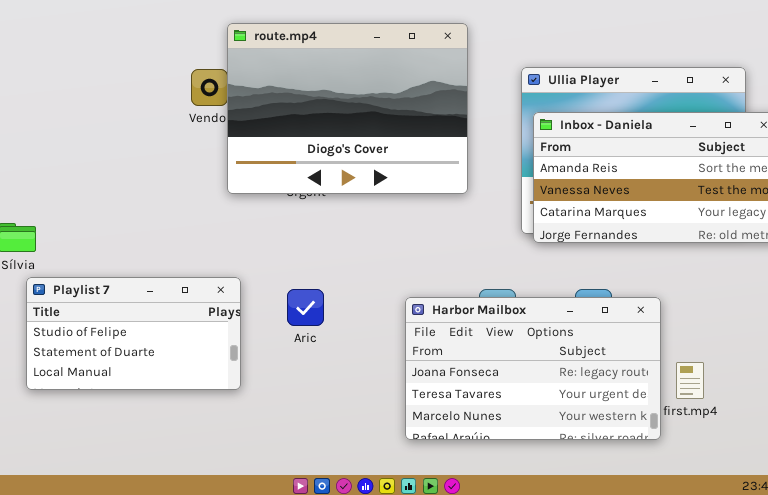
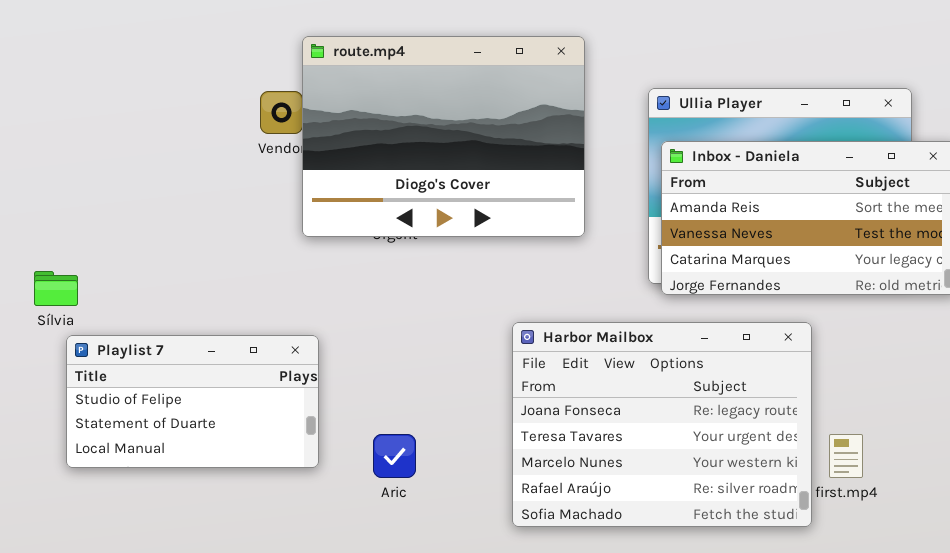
Aric: [287,289,324,326] -> [373,434,416,478], moved
Harbor Mailbox: [405,297,661,440] -> [512,322,812,527], resized

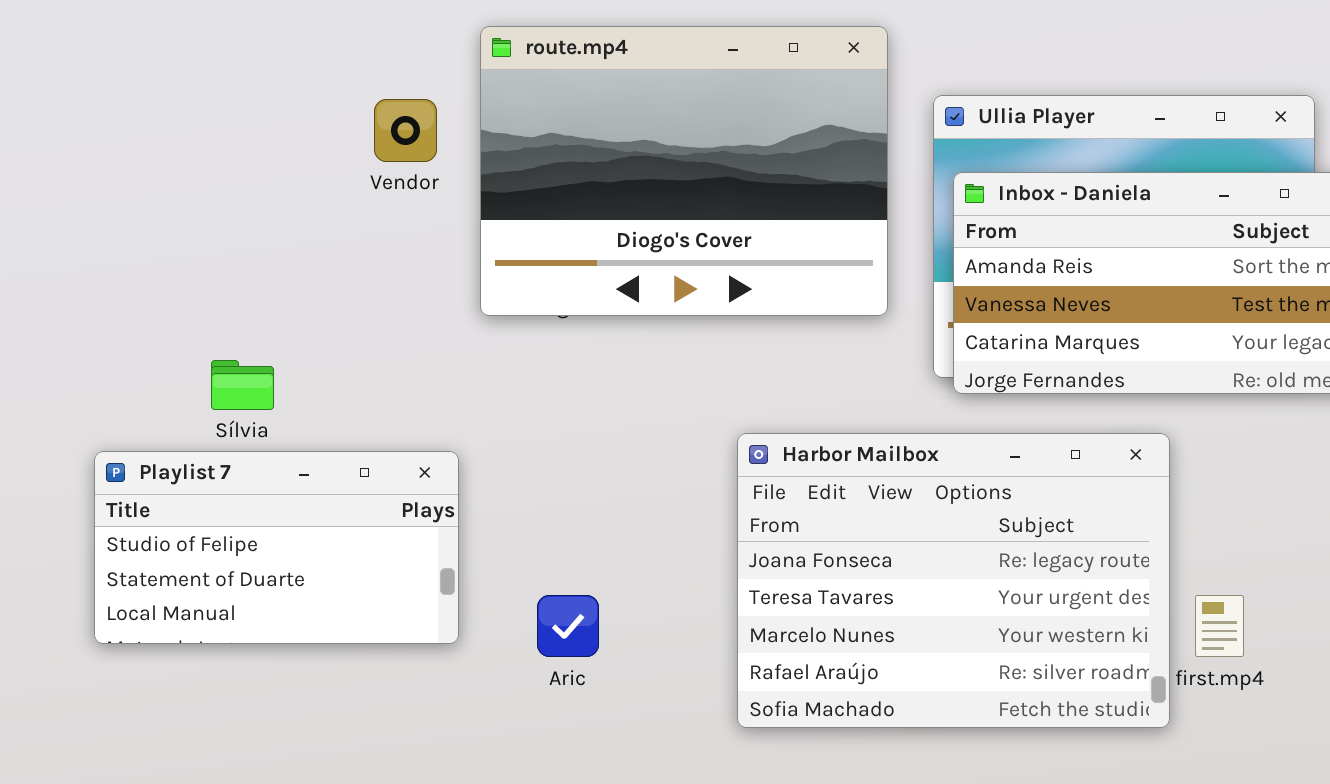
route.mp4: [302,36,585,237] -> [480,26,888,316], moved
Sílvia: [34,271,78,306] -> [211,360,274,410], moved

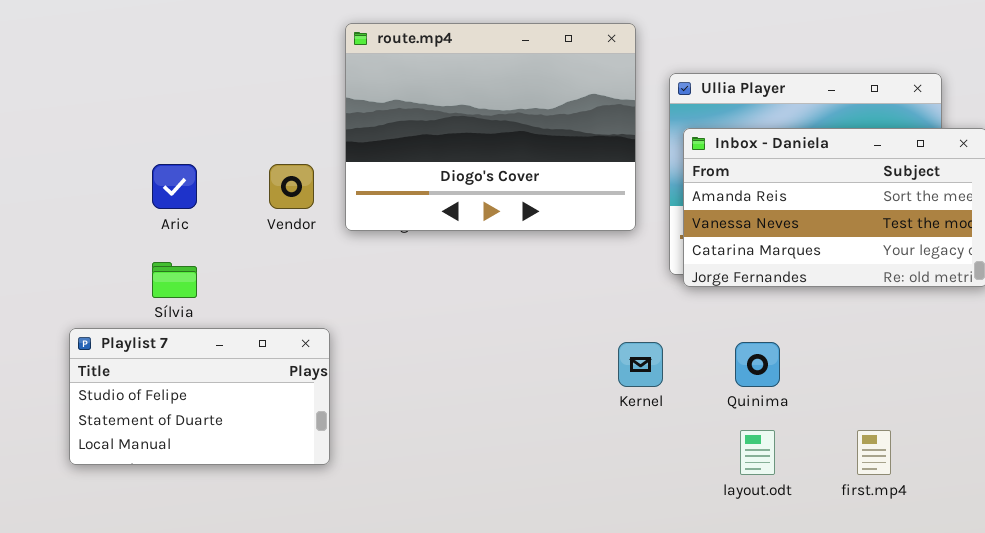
Vendor: [374,99,437,162] -> [269,164,314,209], moved
Harbor Mailbox: [737,433,1170,728] -> none, closed
Aric: [537,595,599,657] -> [152,164,197,209], moved

